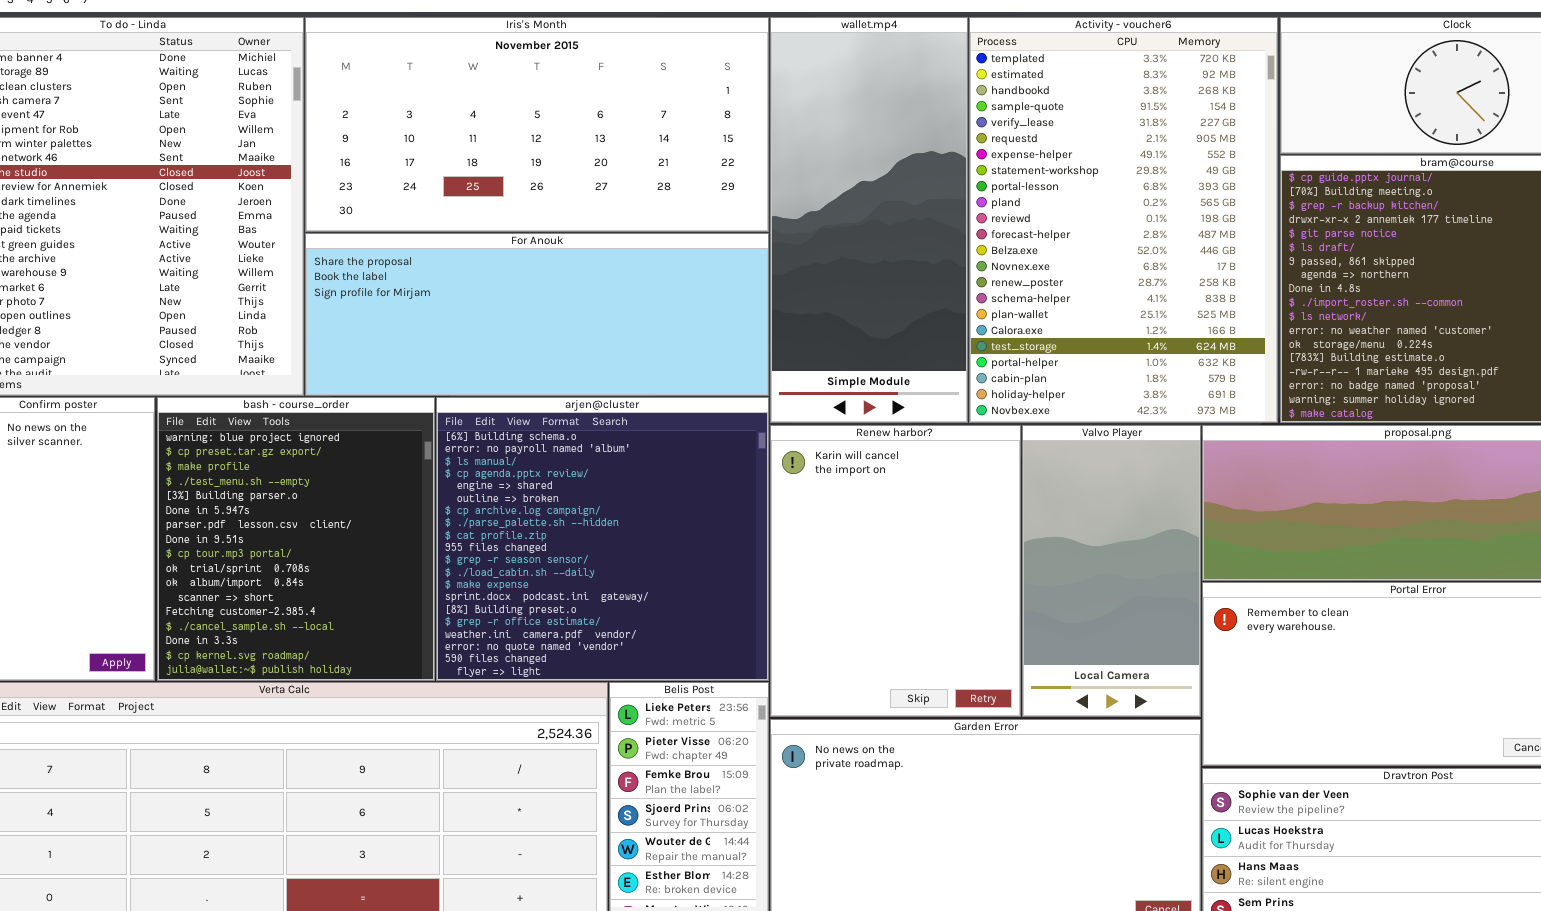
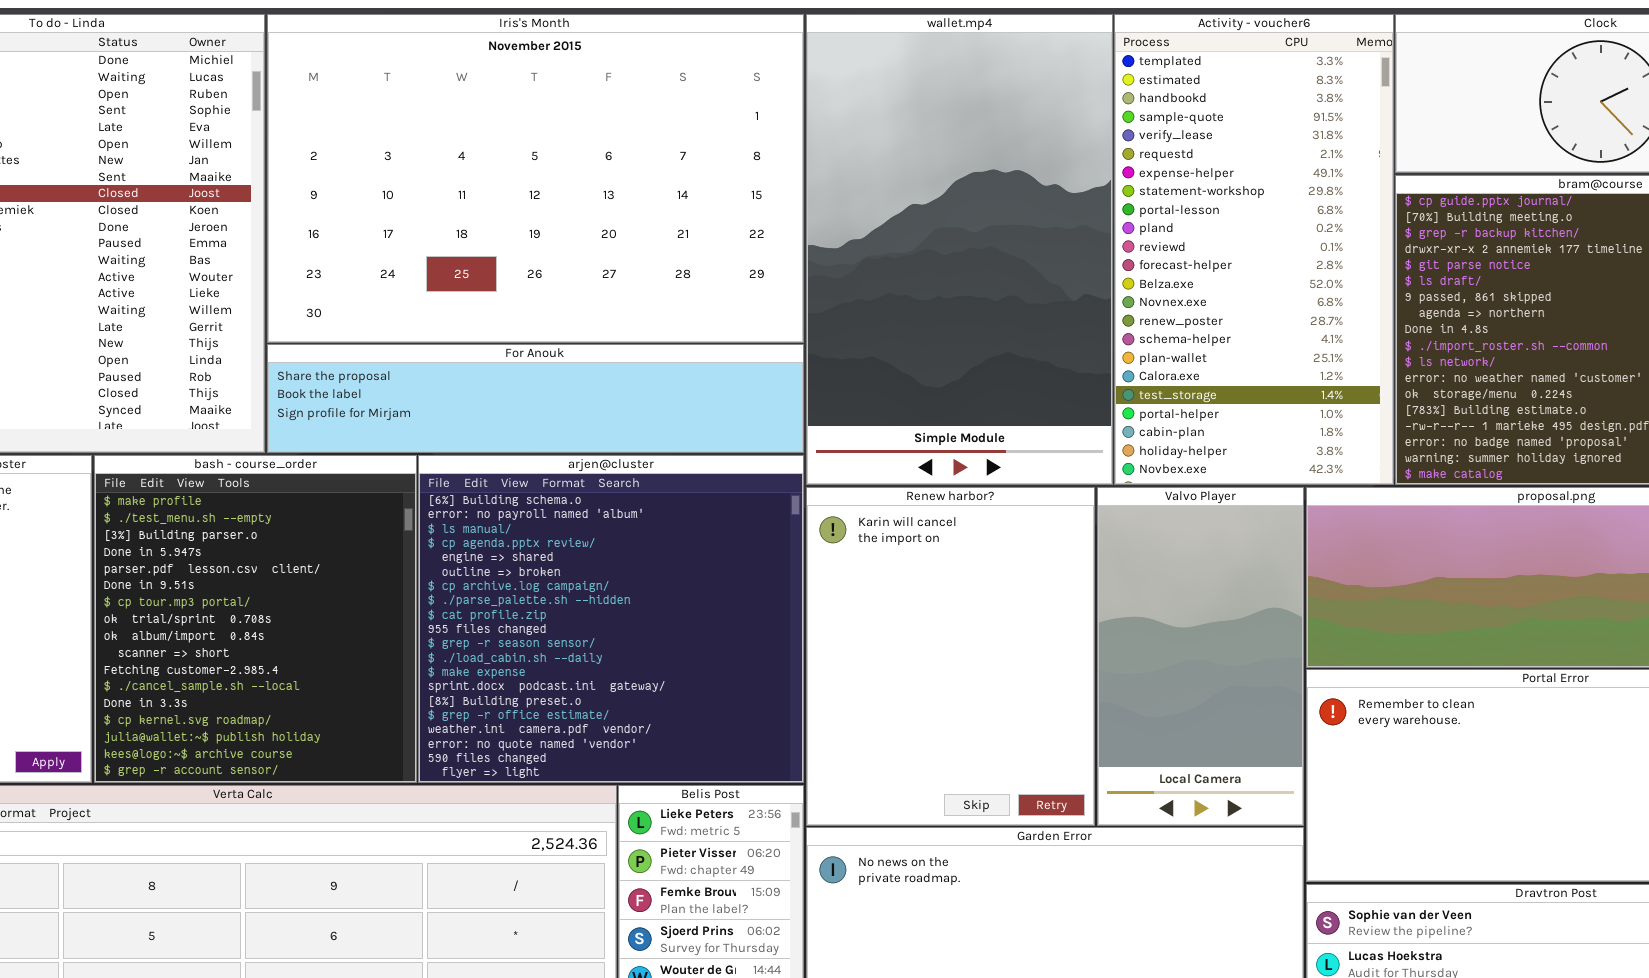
Iris's Month: [305,17,769,232] -> [267,14,804,343], resized
wallet.mp4: [770,17,968,423] -> [806,14,1113,485], resized
Activity - voucher6: [969,17,1278,423] -> [1114,14,1394,485], resized
For Anouk: [305,233,769,396] -> [267,344,804,453], resized
bash - course_order: [157,397,435,681] -> [94,455,417,783], scrolled down 2 rows

